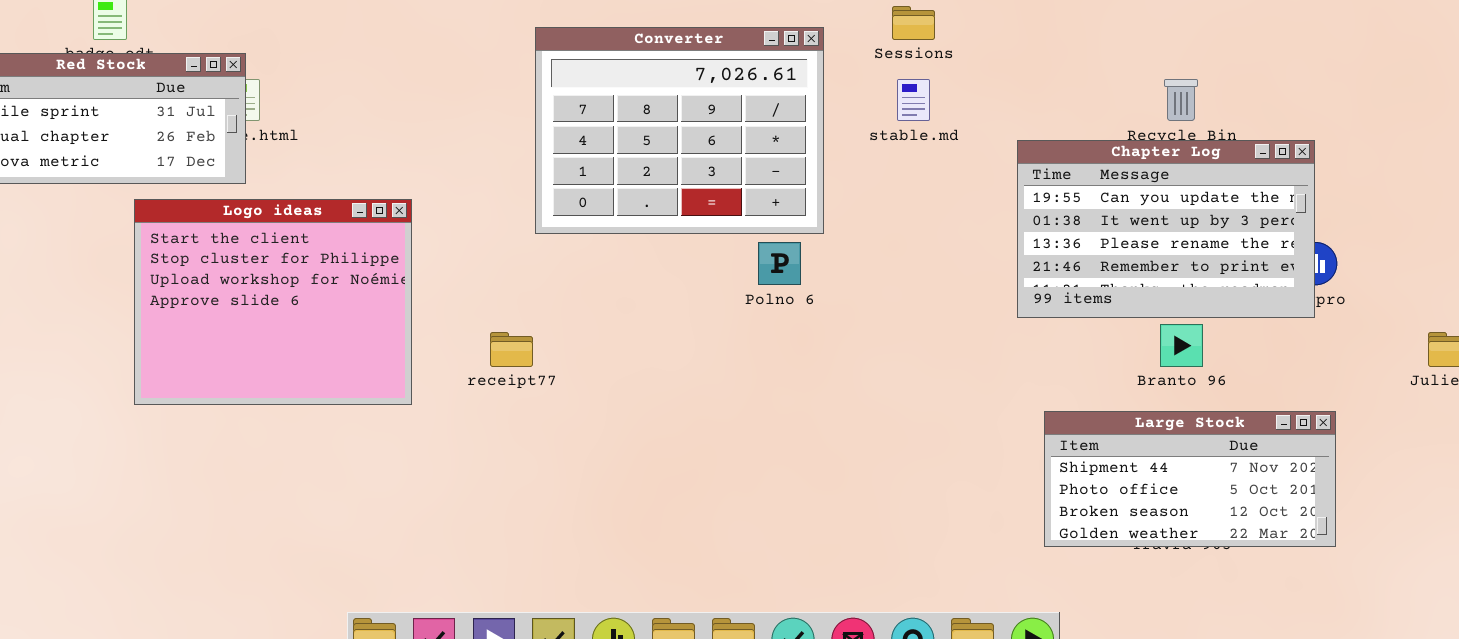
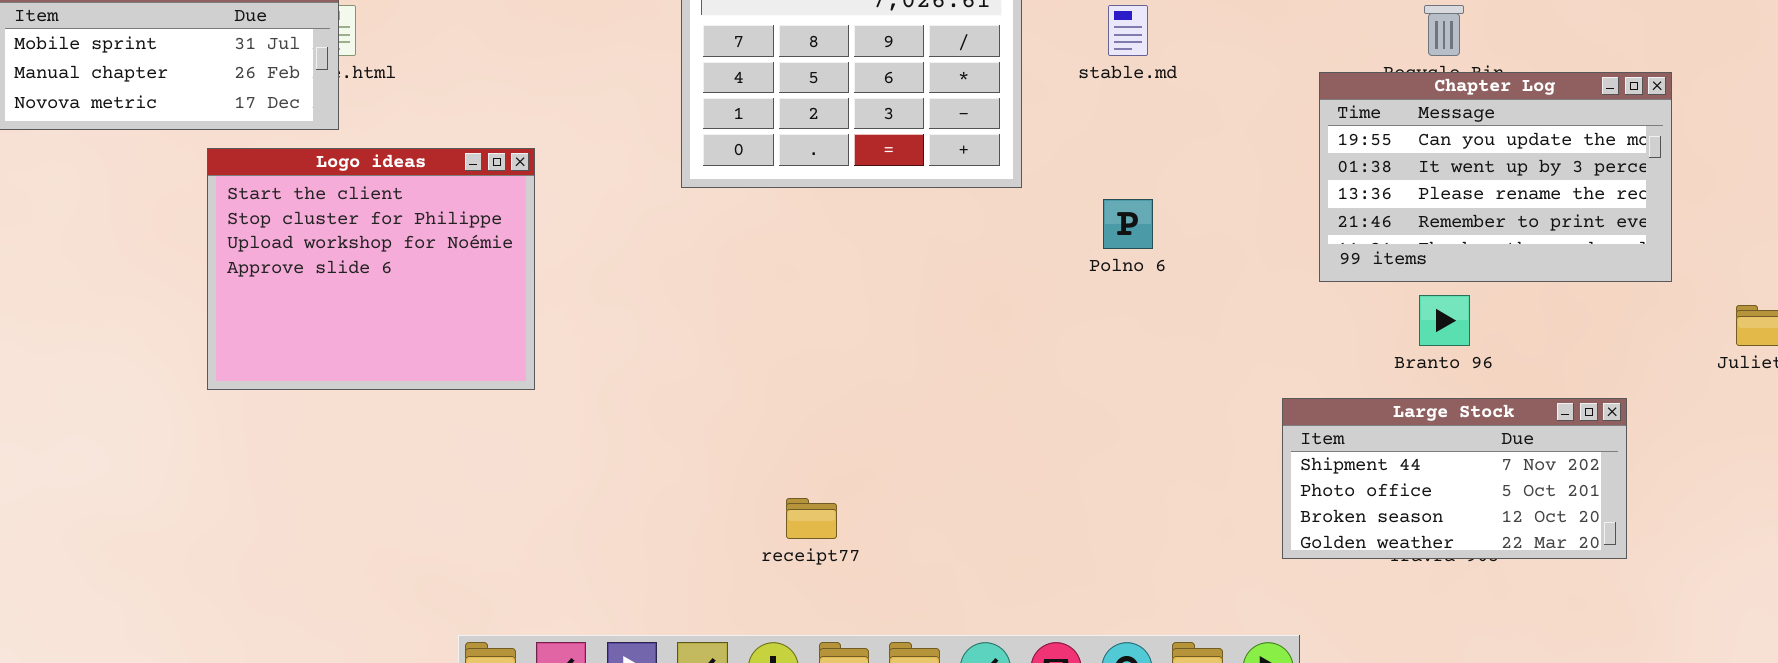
Chapter Log: [1017,140,1315,318] -> [1319,72,1672,282], moved
Polno 6: [758,242,801,285] -> [1103,199,1153,249], moved
receipt77: [490,332,533,367] -> [786,498,837,539], moved

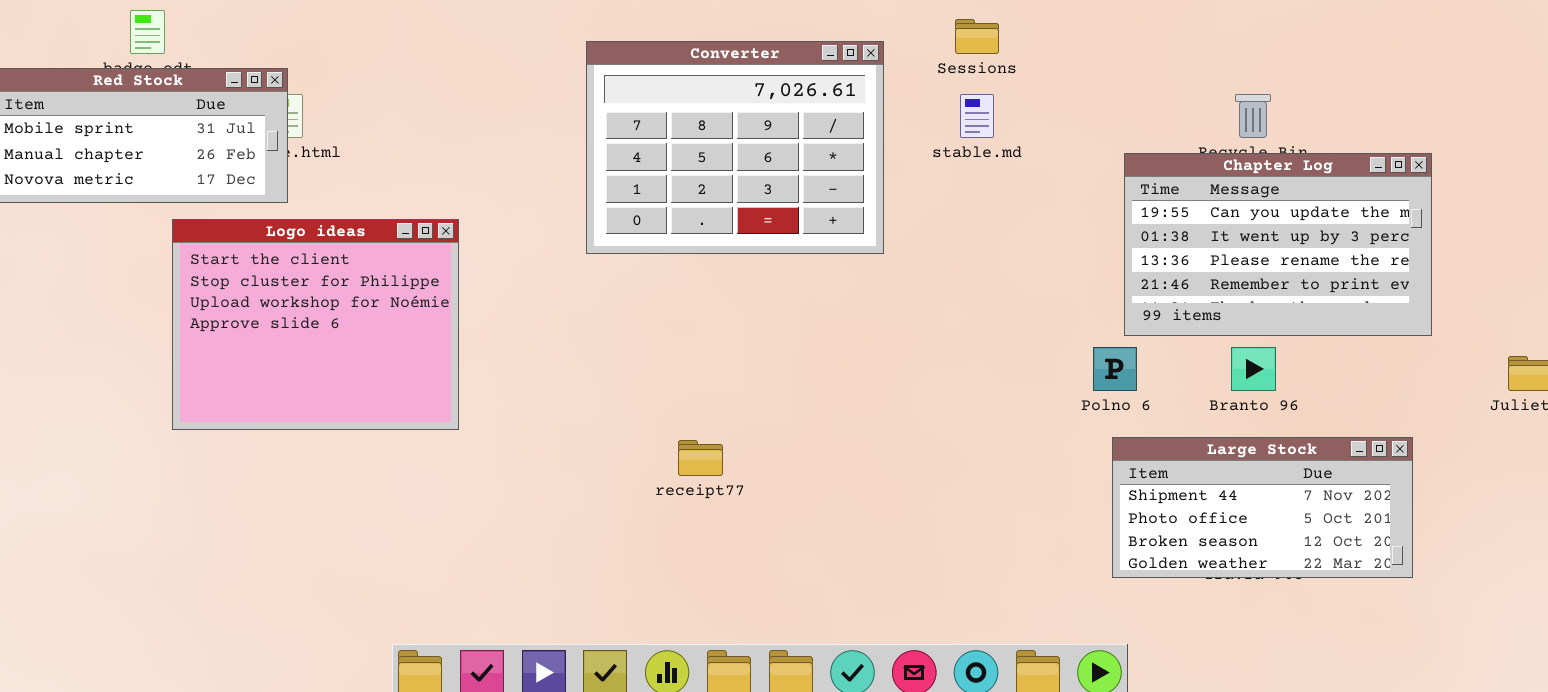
Chapter Log: [1319,72,1672,282] -> [1124,153,1432,336], moved
Polno 6: [1103,199,1153,249] -> [1093,347,1137,391], moved
receipt77: [786,498,837,539] -> [678,440,723,476], moved

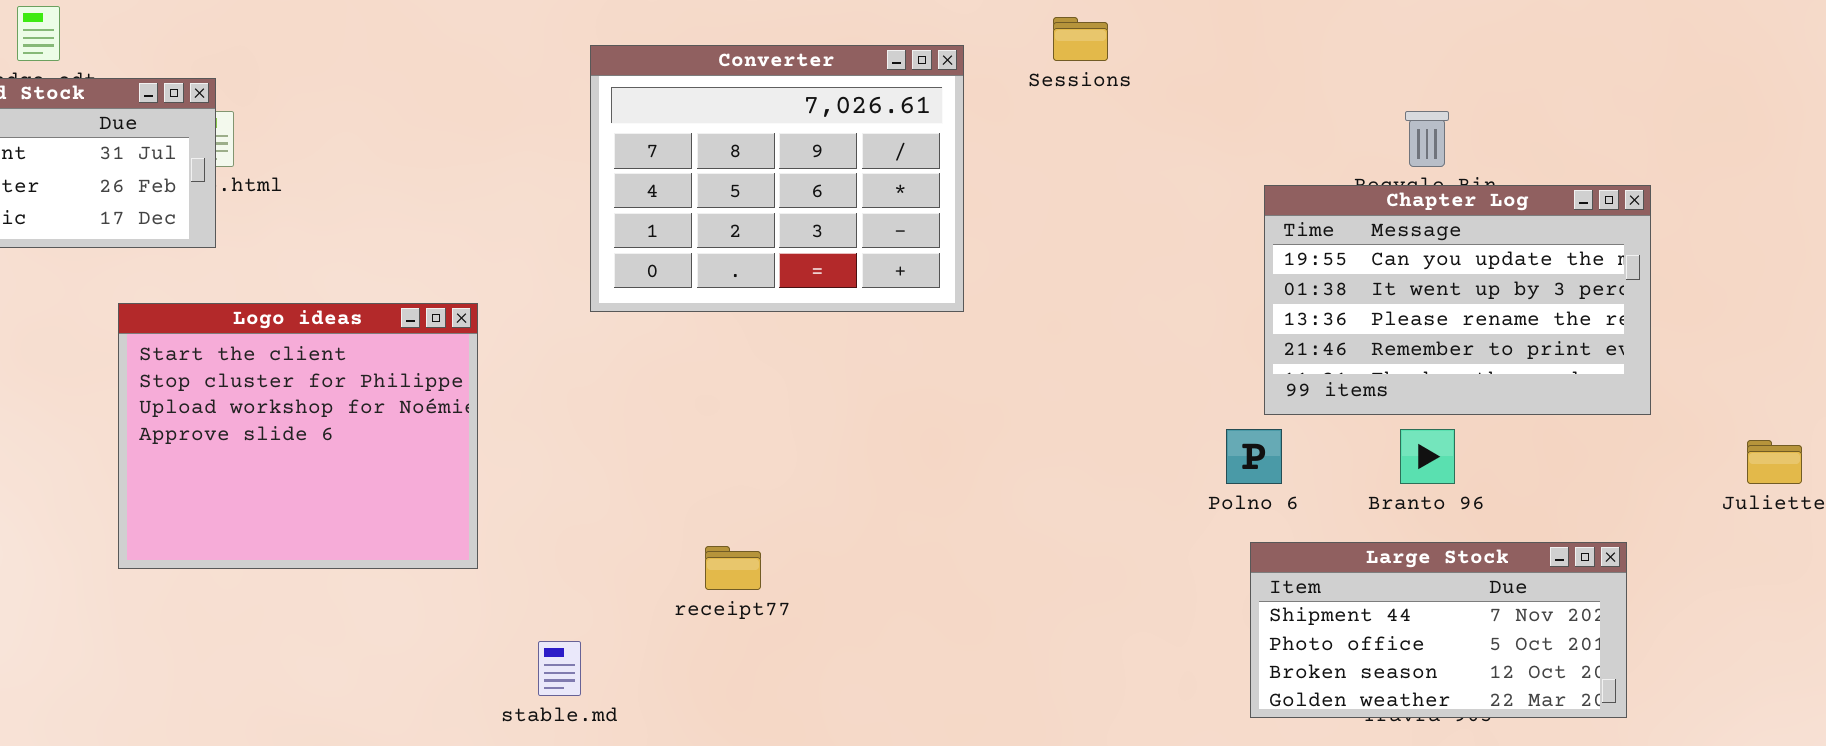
stable.md: [960,94,994,138] -> [538,641,581,696], moved
Logo ideas: [172,219,459,430] -> [118,303,478,569], moved

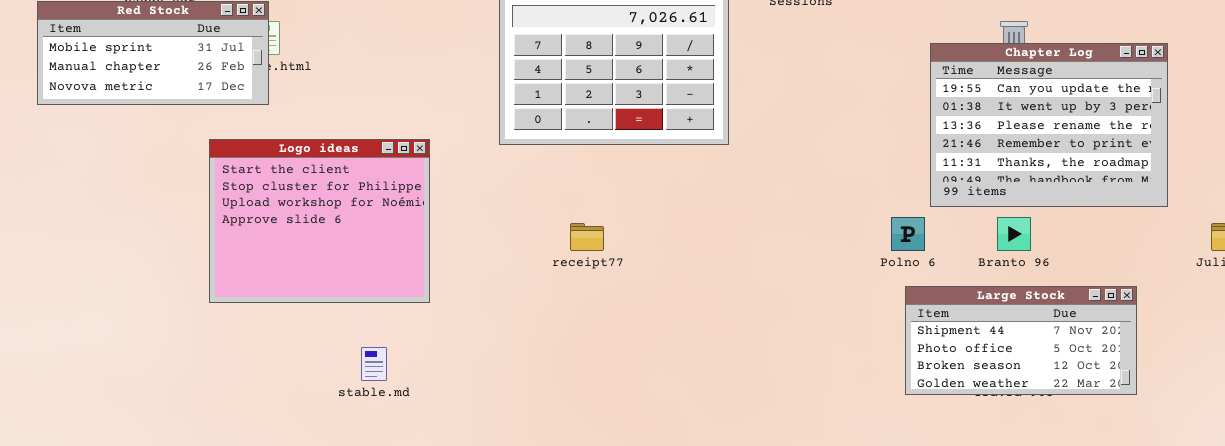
Chapter Log: [1264,185,1651,415] -> [930,43,1168,207], moved, resized
receipt77: [705,546,761,590] -> [570,223,604,251], moved
stable.md: [538,641,581,696] -> [361,347,387,381], moved

